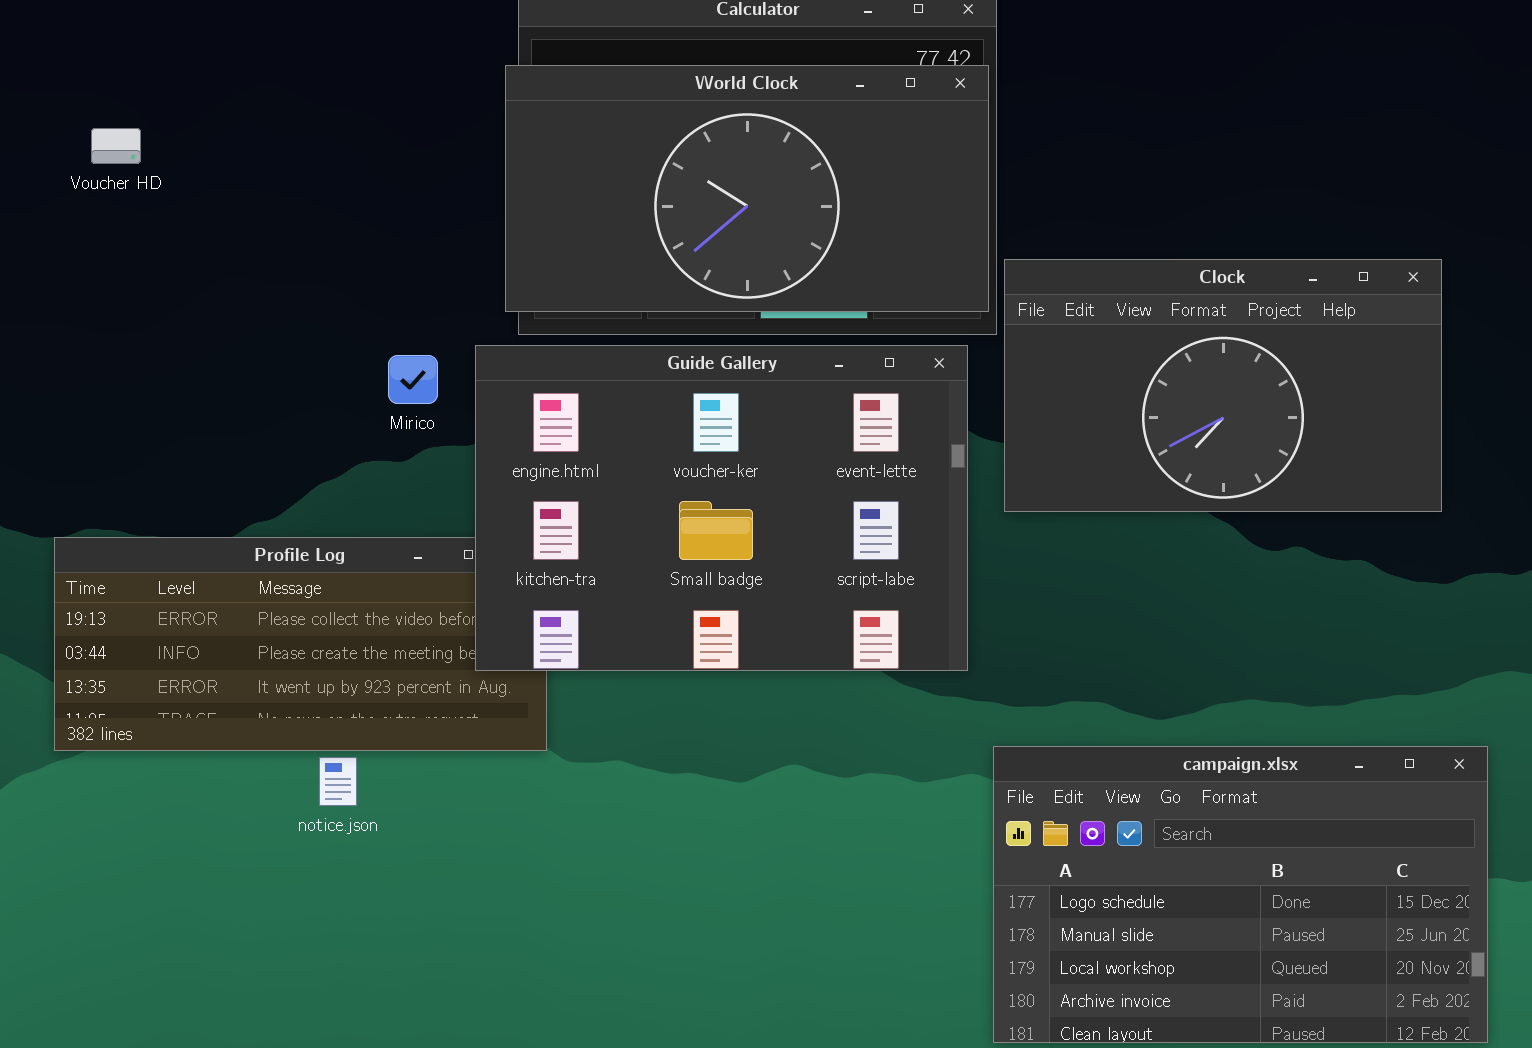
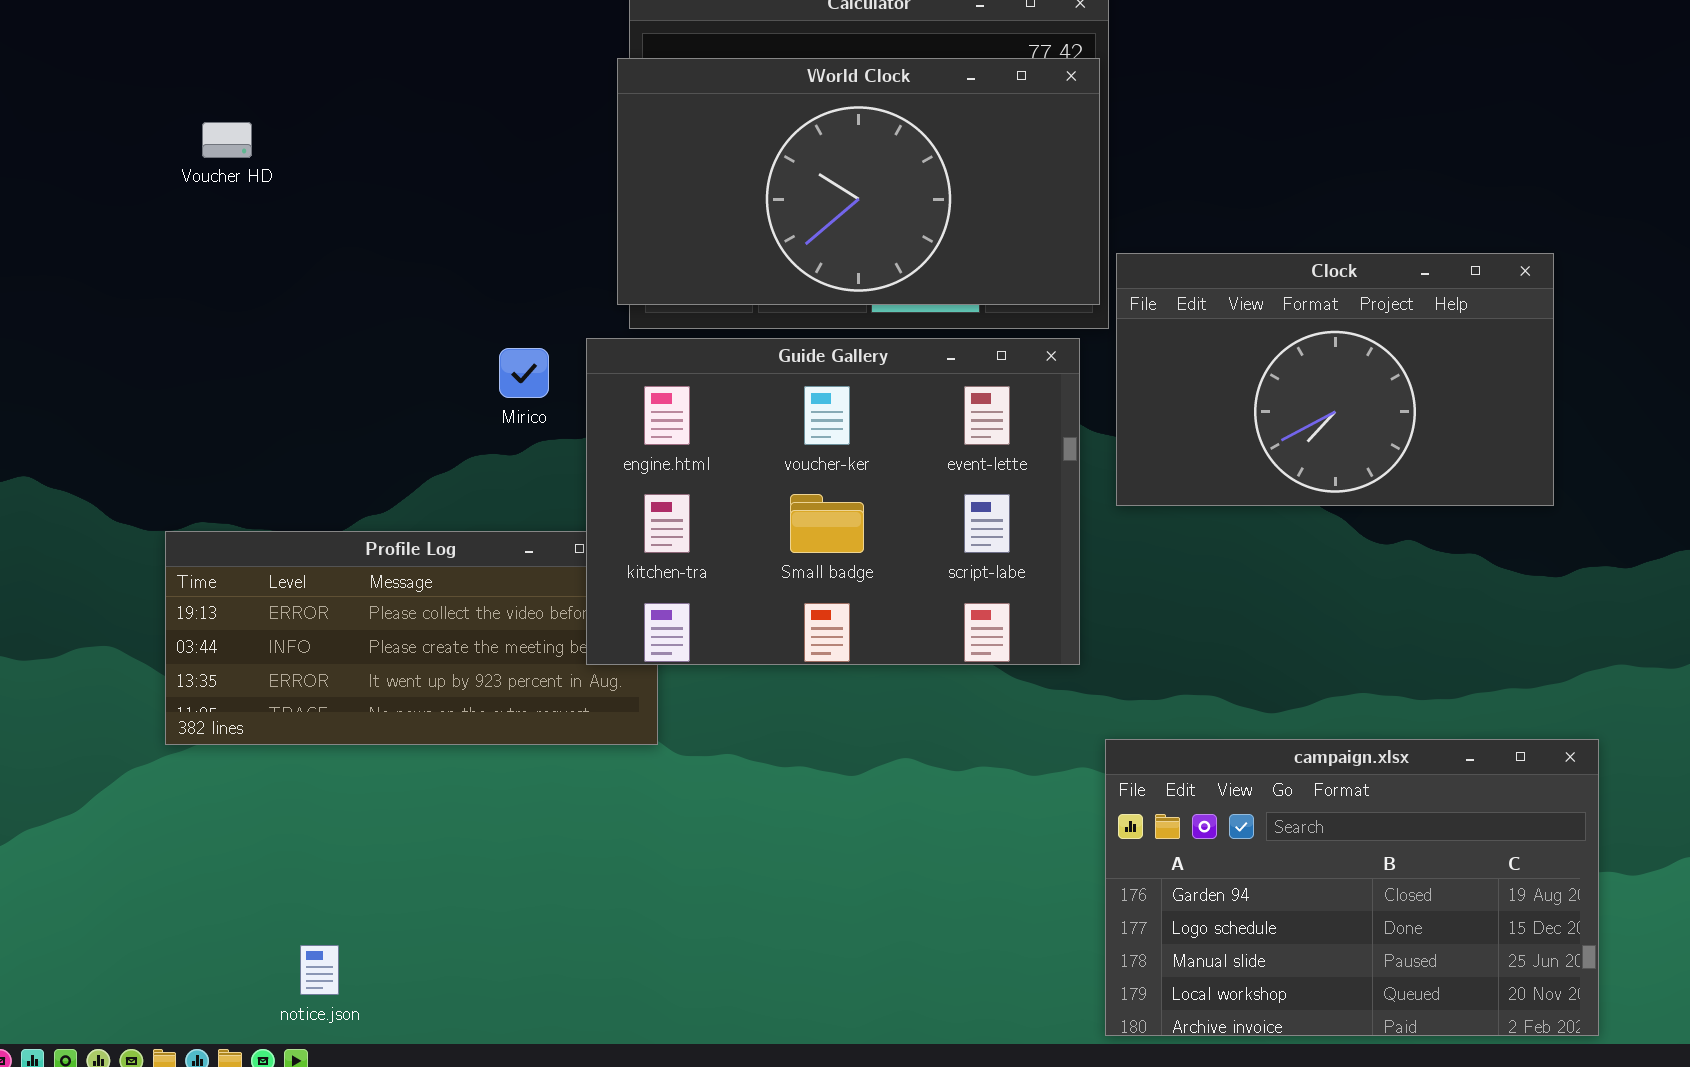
campaign.xlsx: [993,746,1488,1043] -> [1105,739,1599,1036], scrolled up 1 row
notice.json: [319,757,357,806] -> [300,945,339,995], moved

